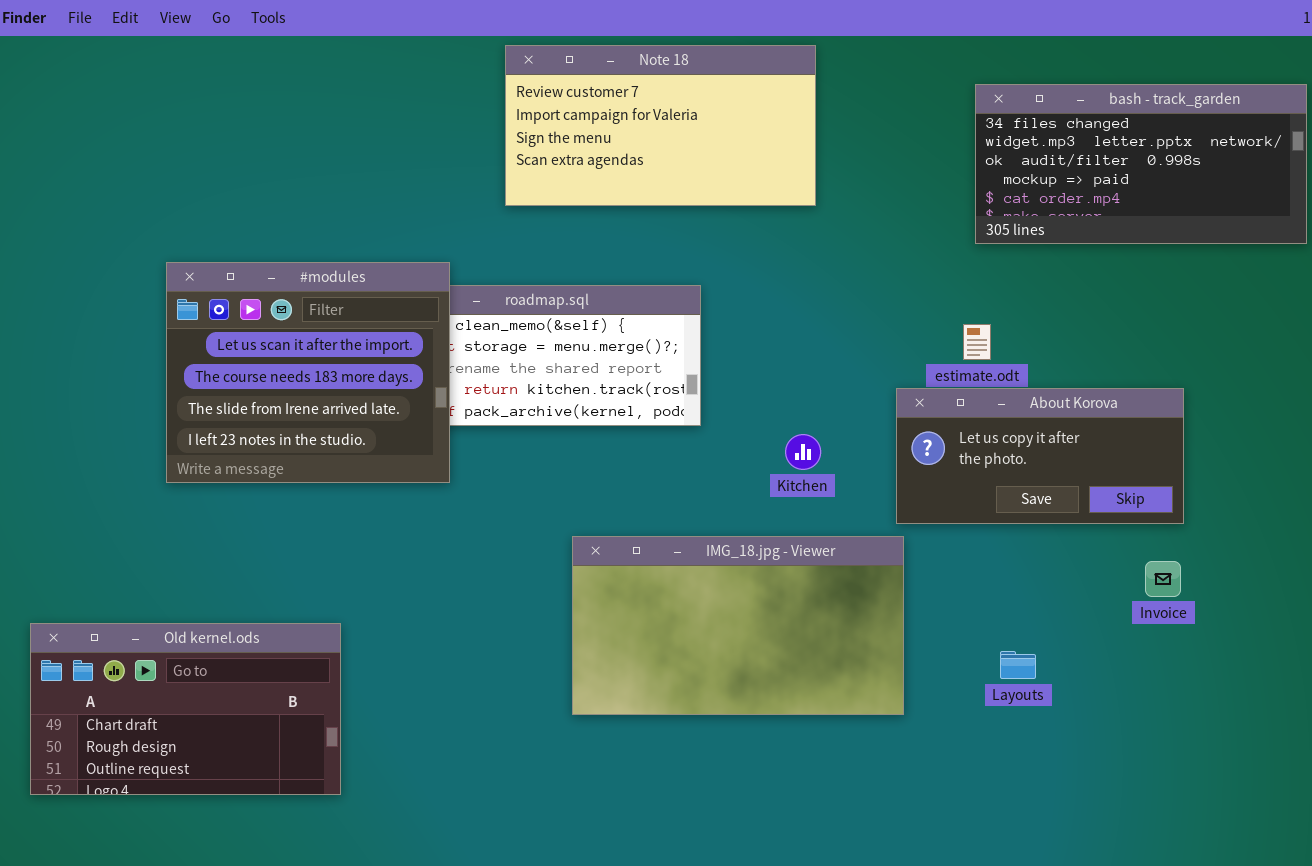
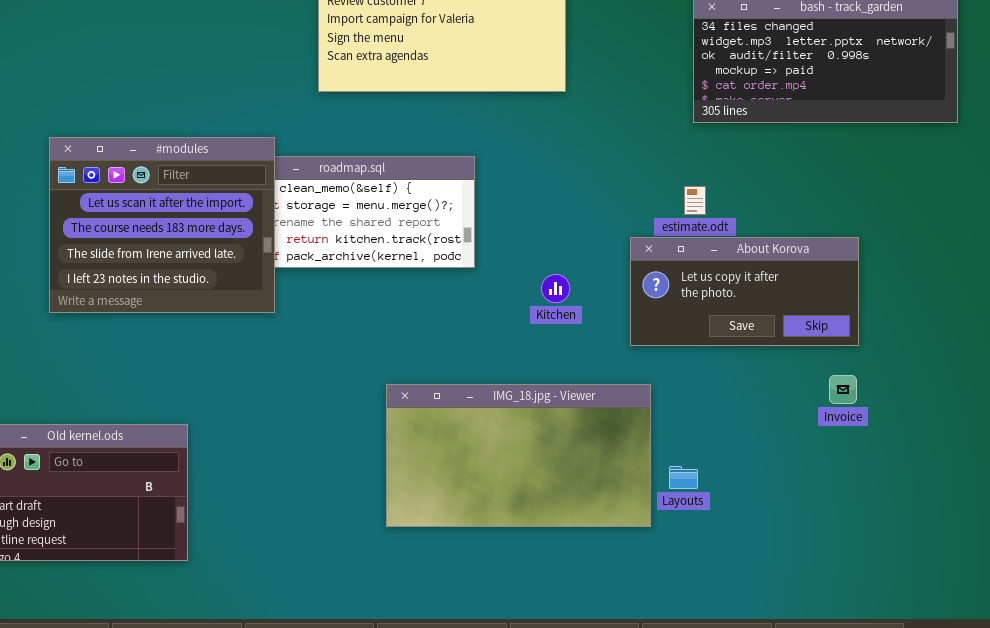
IMG_18.jpg - Viewer: [572,536,904,715] -> [386,384,651,527], moved
Layouts: [1000,651,1036,679] -> [669,466,698,489], moved

